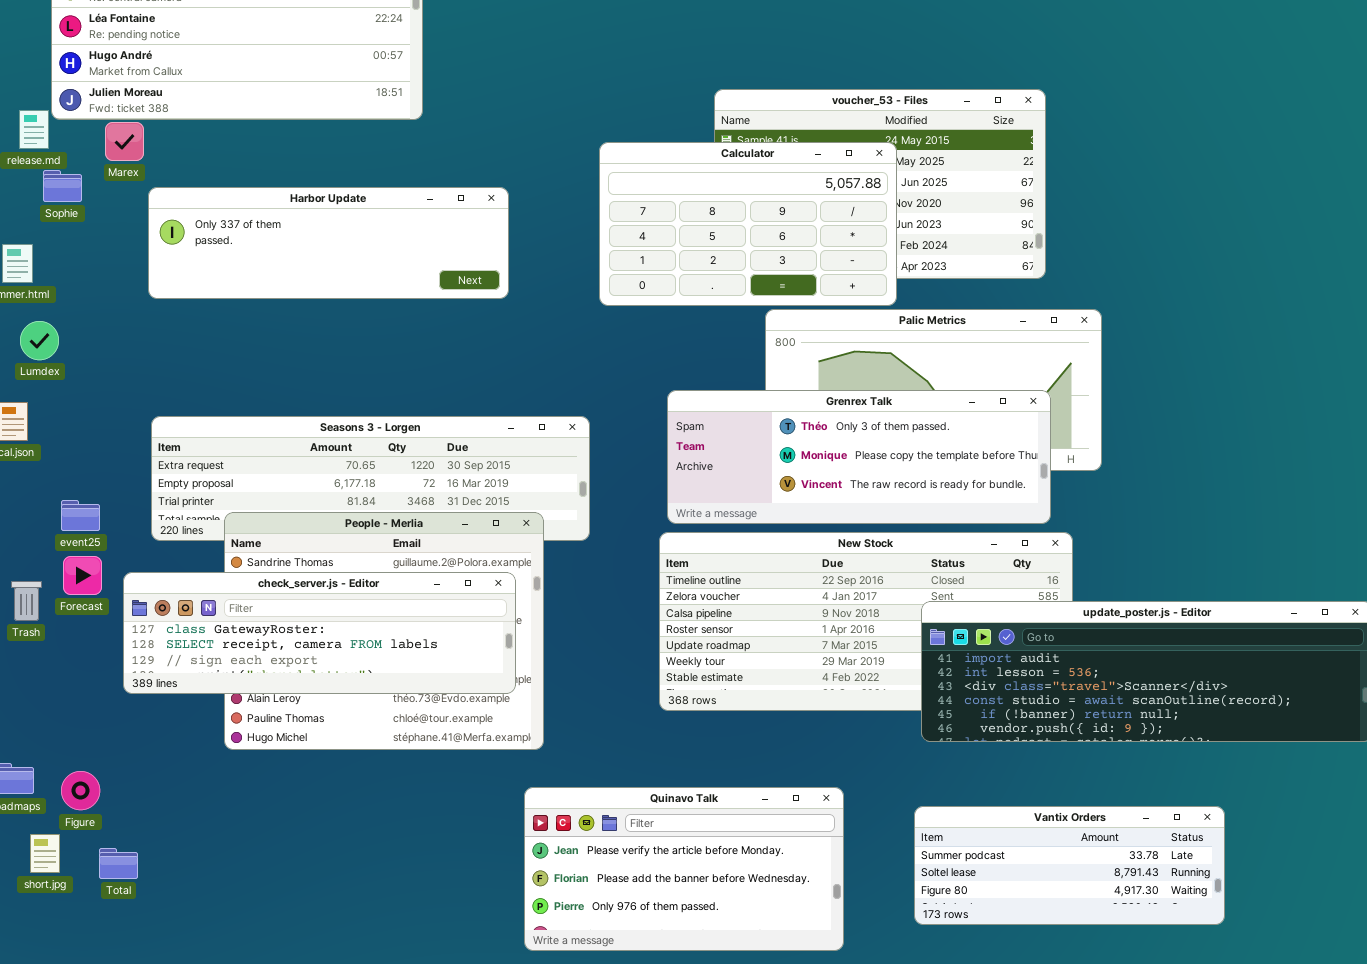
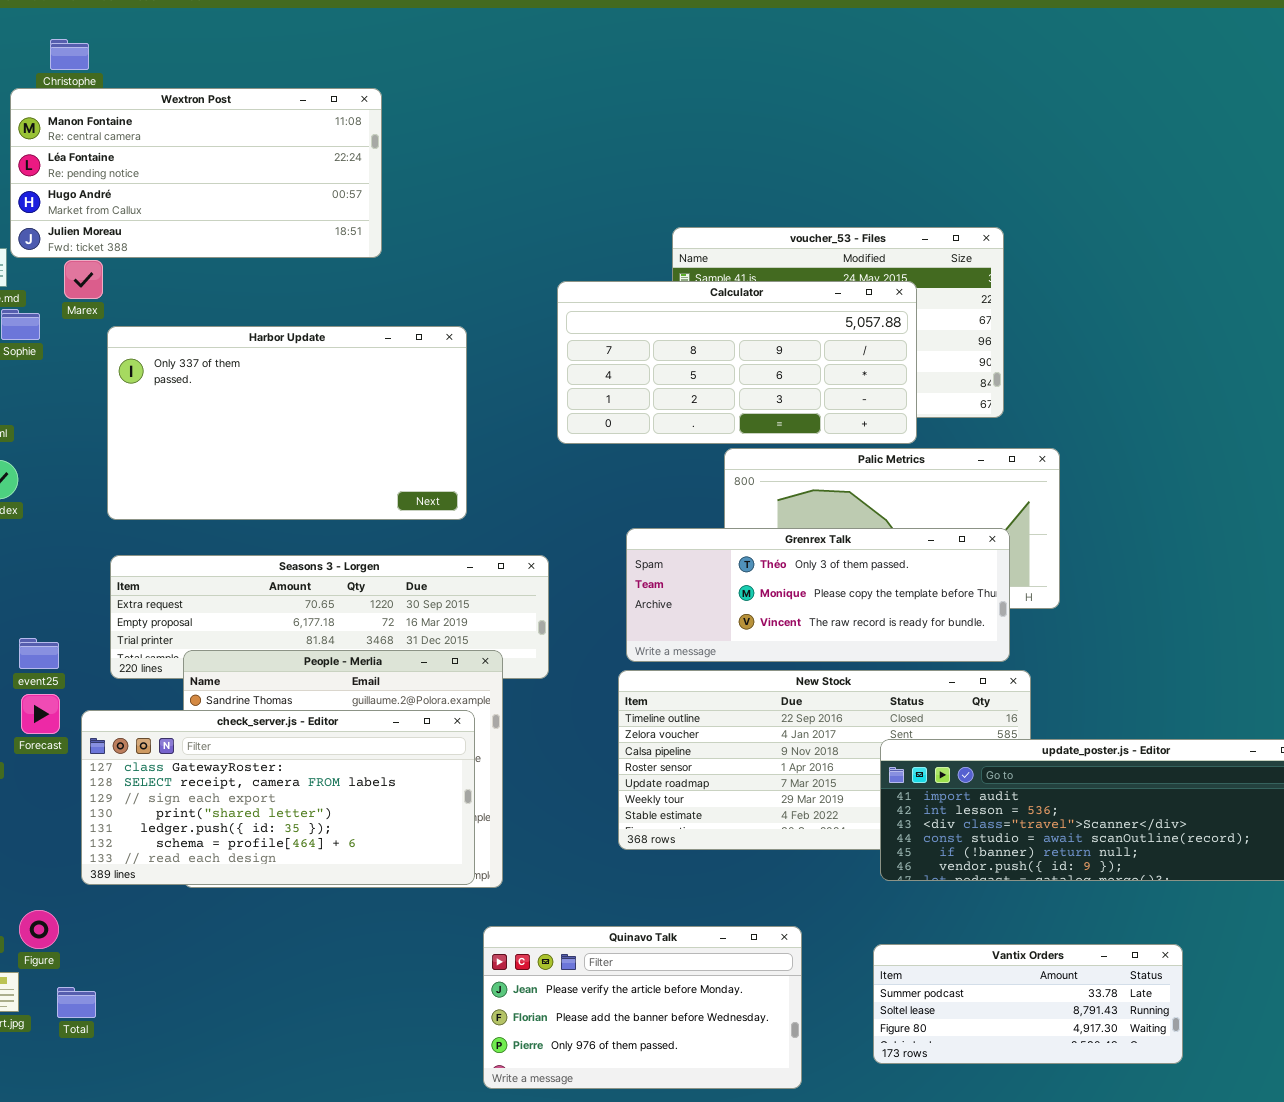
Calculator: [599,142,897,306] -> [557,281,917,444], resized
Harbor Update: [148,187,509,299] -> [107,326,467,520], resized
check_server.js - Editor: [123,572,516,694] -> [81,710,475,885], resized

